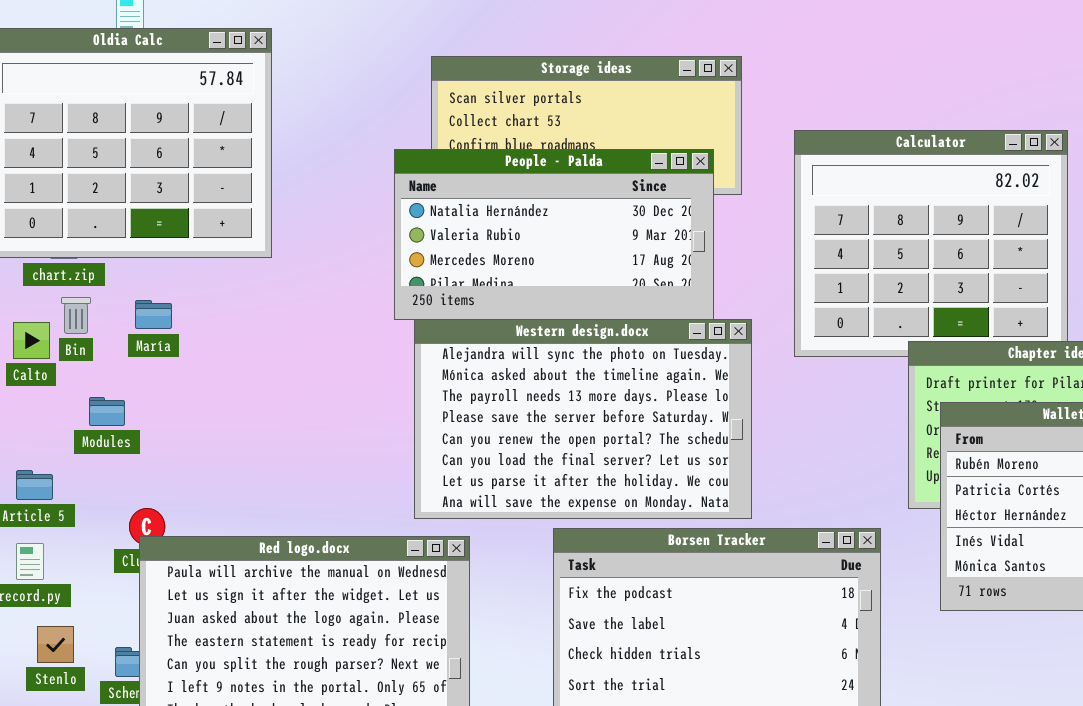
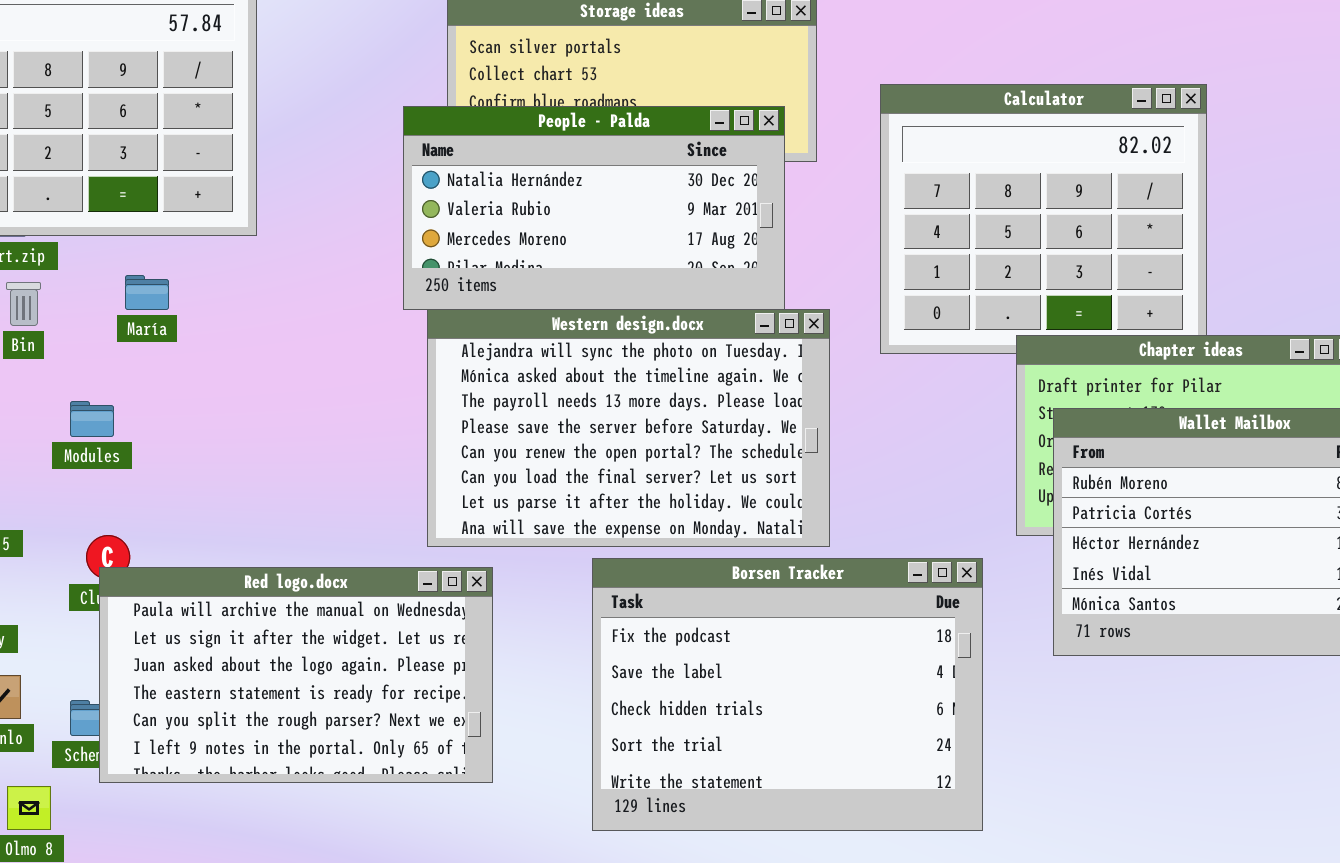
María: [135,300,172,329] -> [125,275,169,310], moved
Modules: [89,397,125,426] -> [70,401,114,437], moved

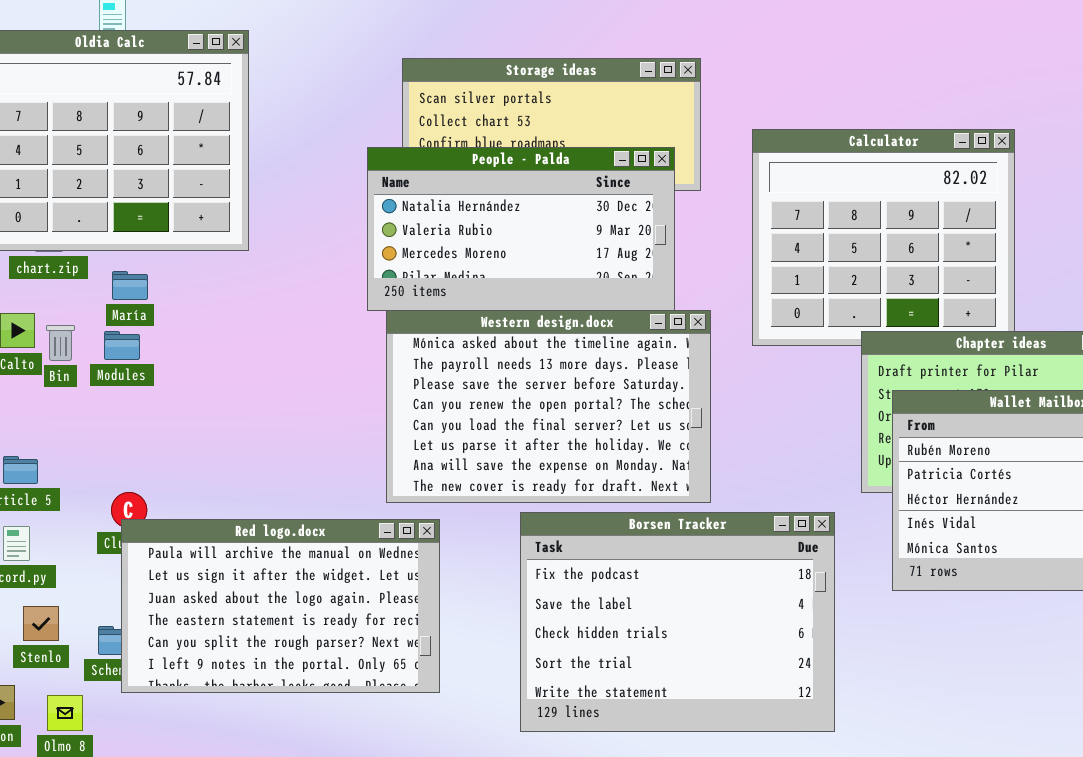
María: [125,275,169,310] -> [112,271,148,300], moved
Bin: [6,282,41,326] -> [46,325,75,361], moved
Western design.docx: [427,309,830,547] -> [386,310,711,503], scrolled down 1 row
Modules: [70,401,114,437] -> [104,331,140,360], moved

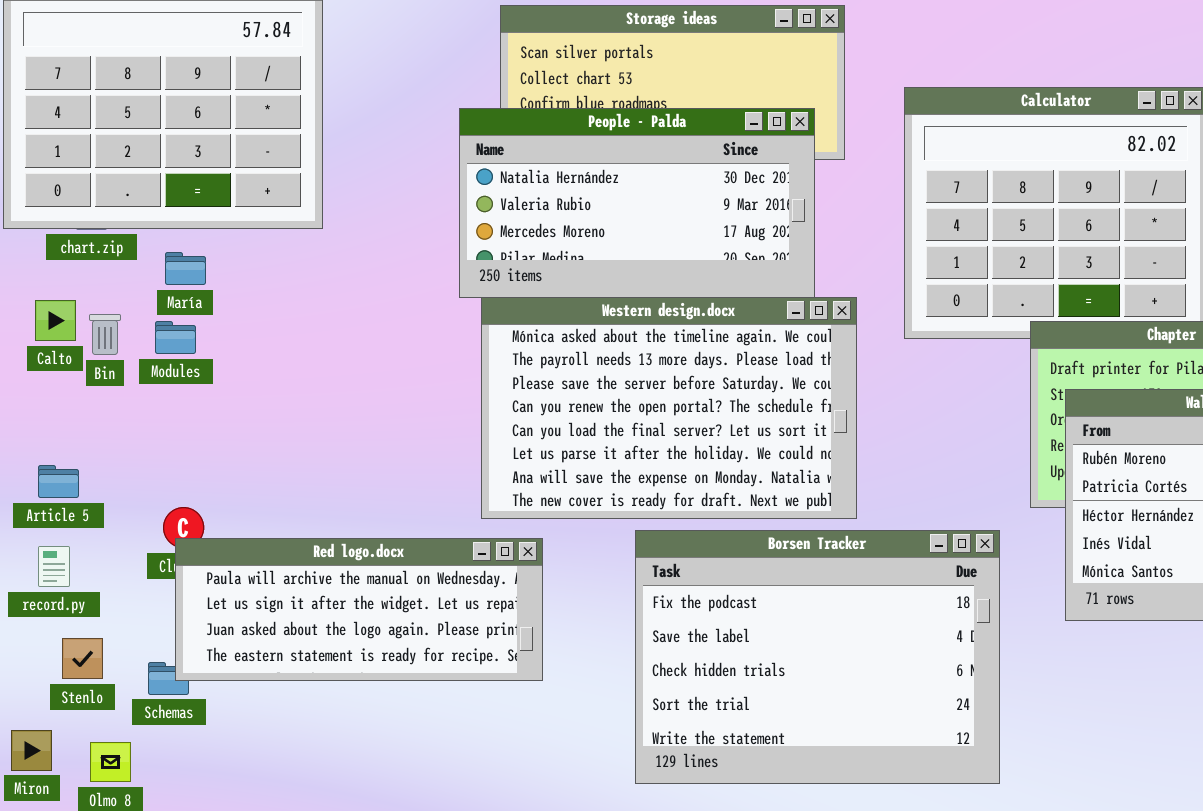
Red logo.docx: [121,519,440,693] -> [175,538,543,681], resized

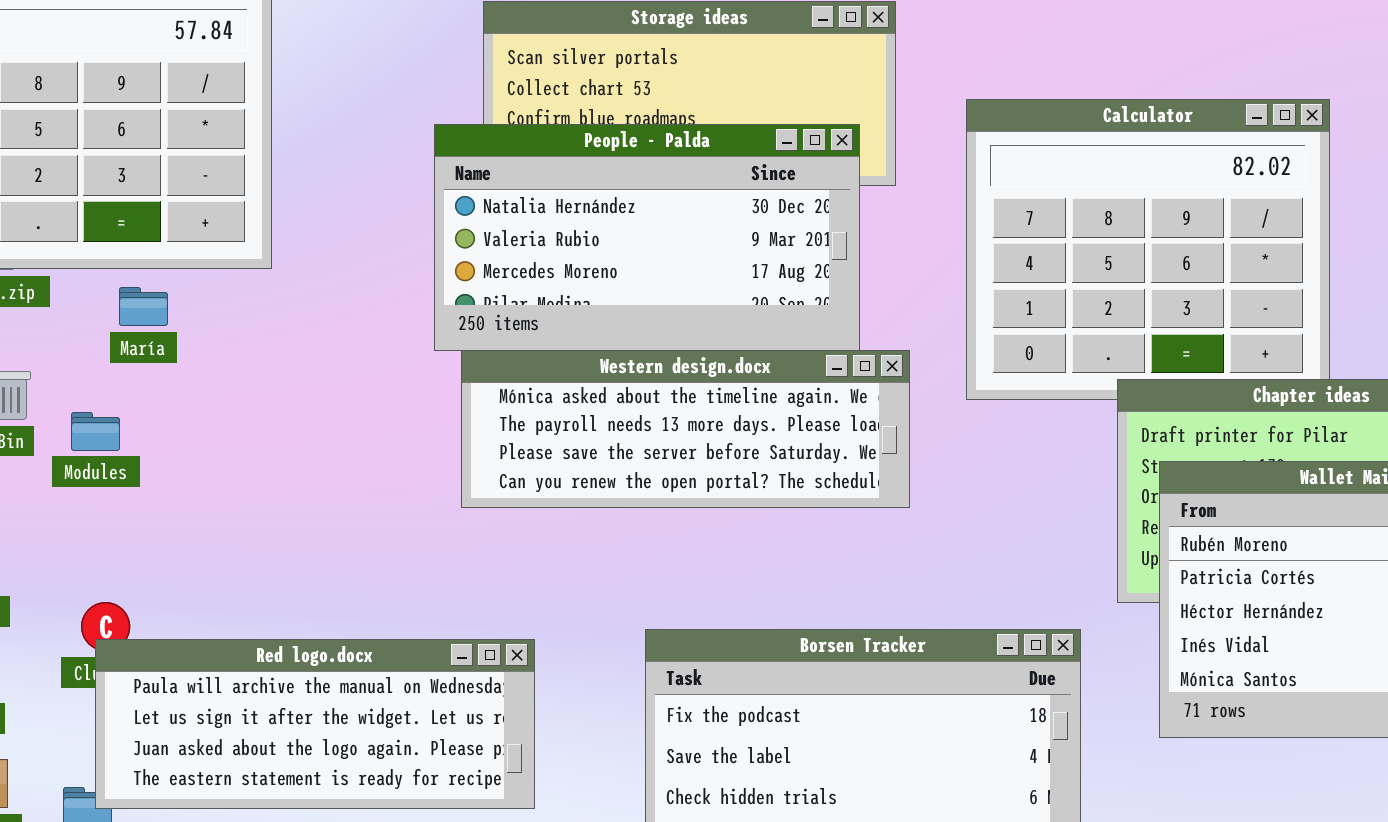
María: [165,252,206,285] -> [119,287,168,326], moved
Western design.docx: [481,297,857,519] -> [461,350,910,508], resized
Modules: [155,321,196,354] -> [71,412,120,451], moved

